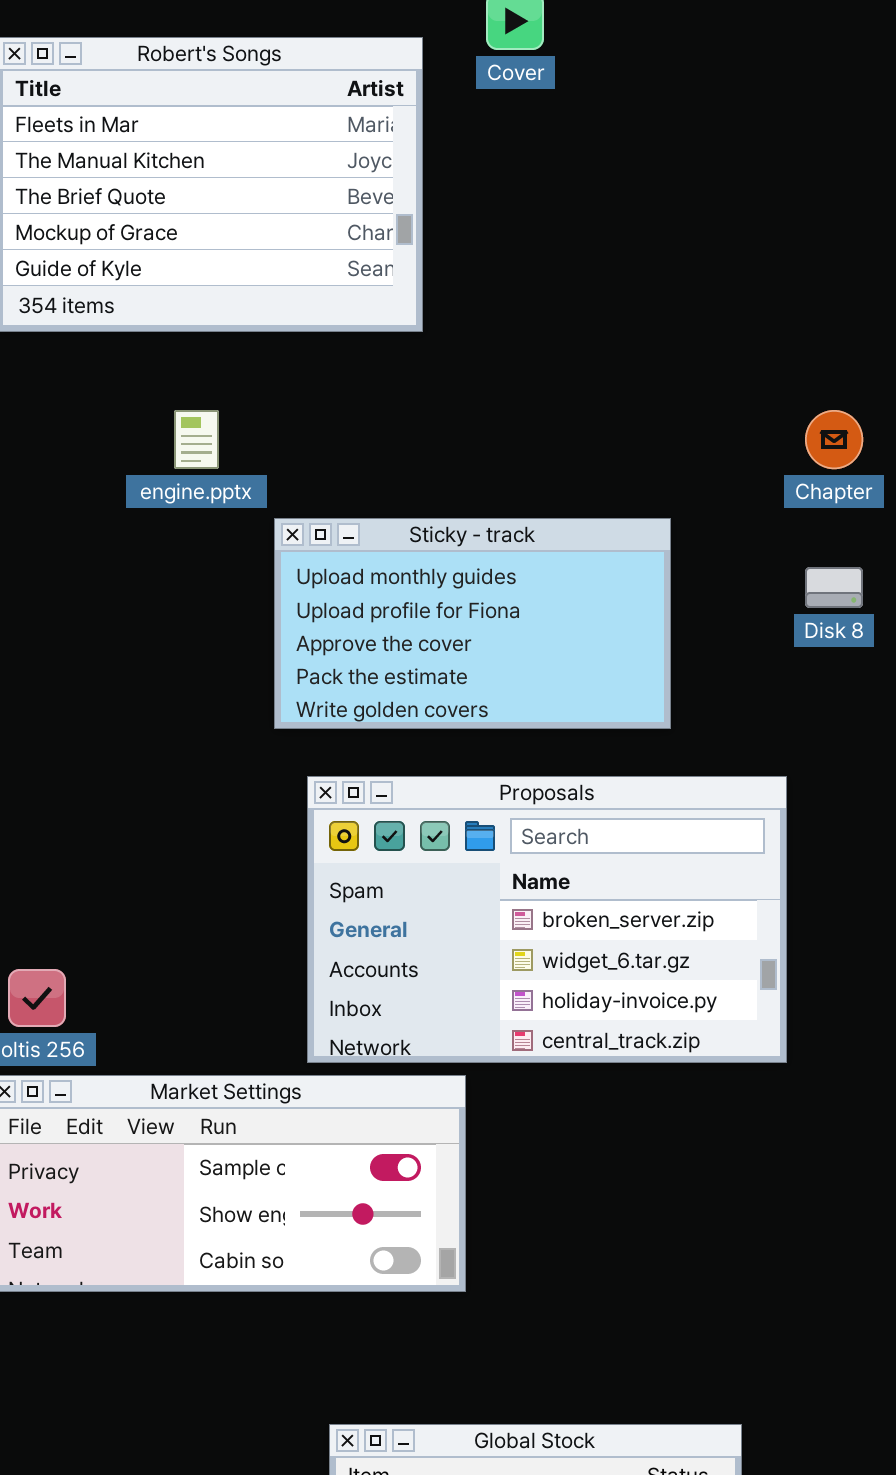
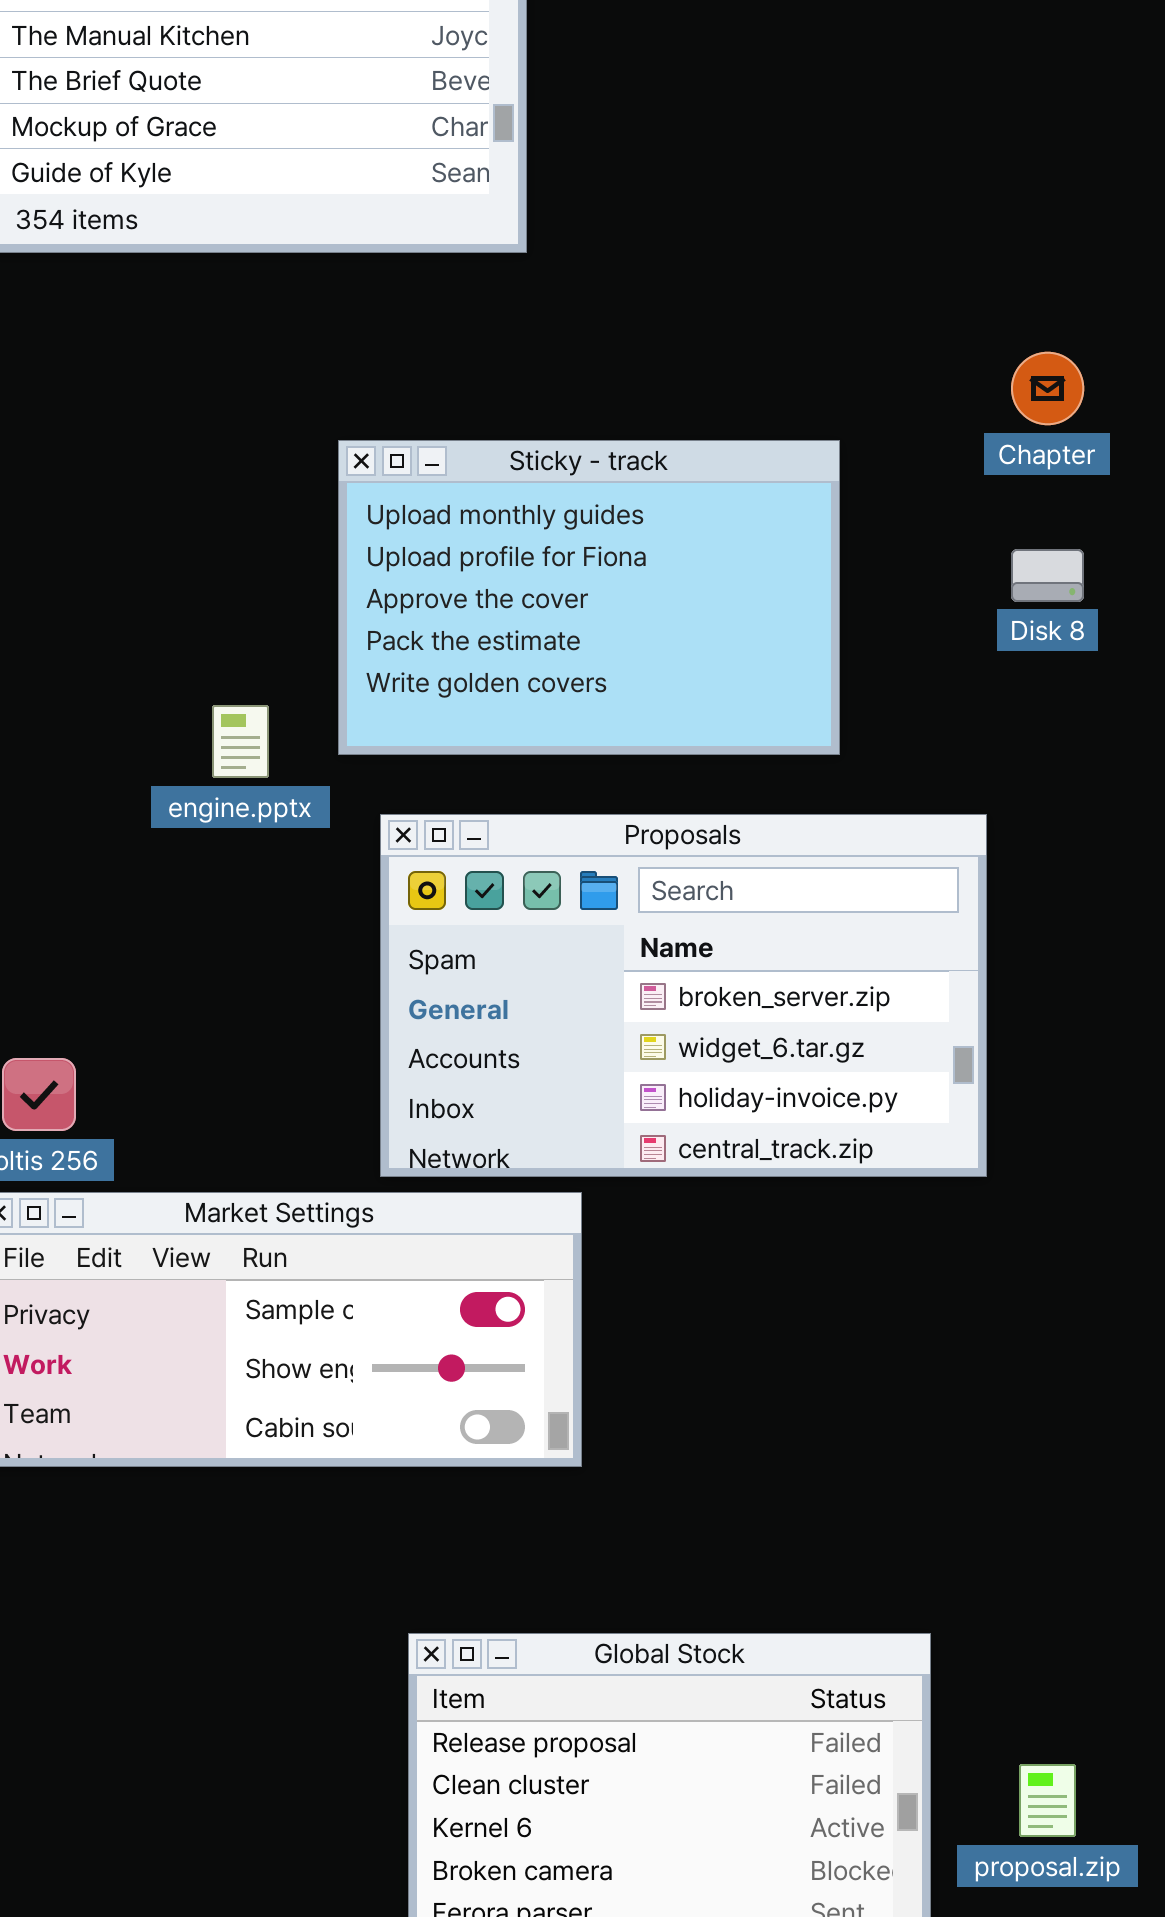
engine.pptx: [174,410,219,469] -> [212,705,269,778], moved
Sticky - track: [274,518,671,729] -> [338,440,840,755], resized

